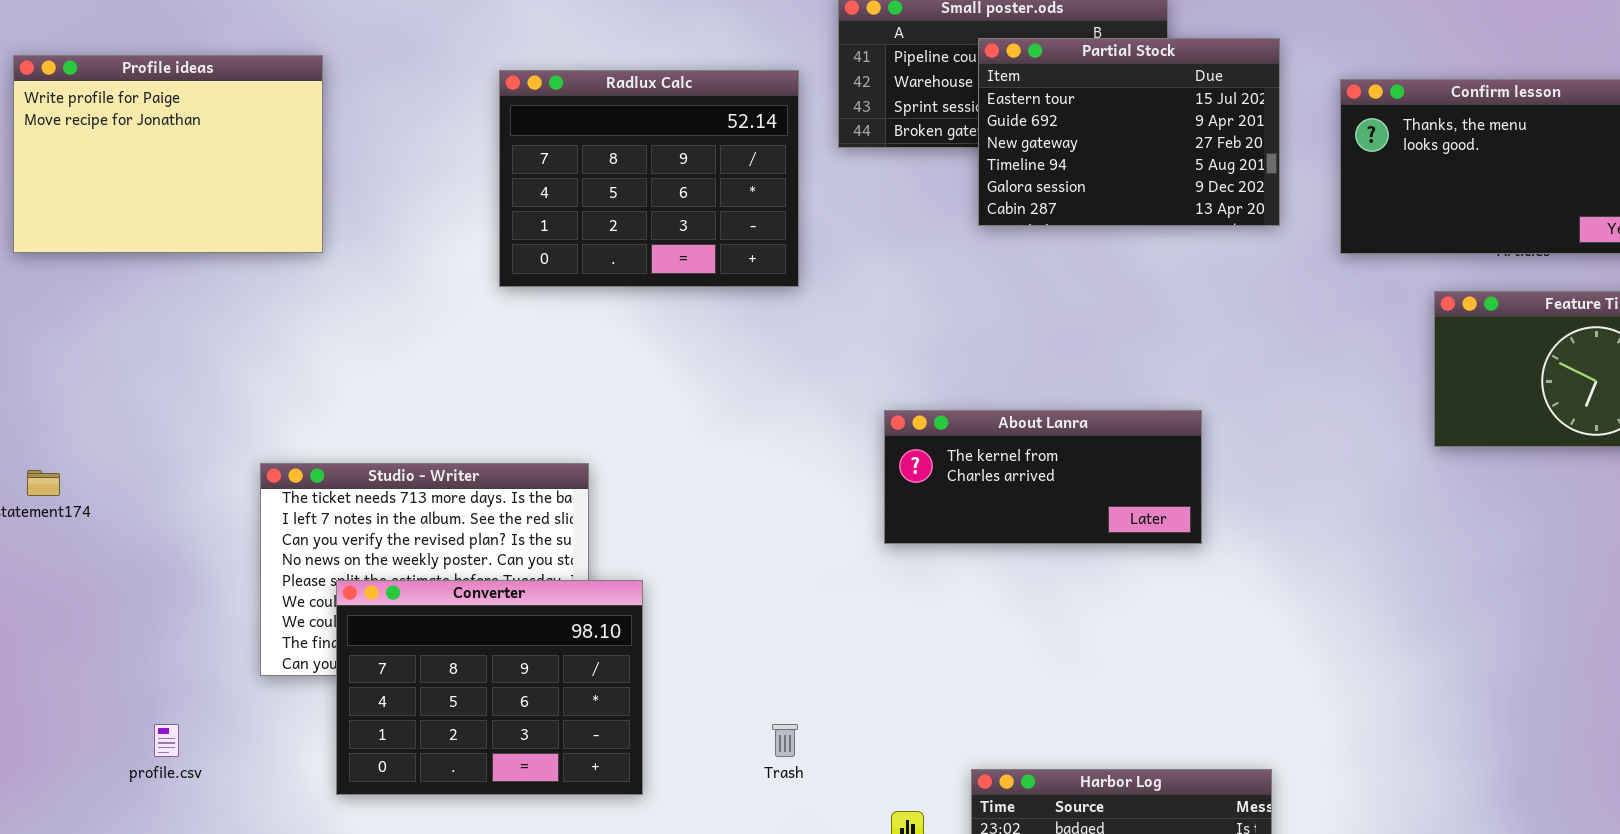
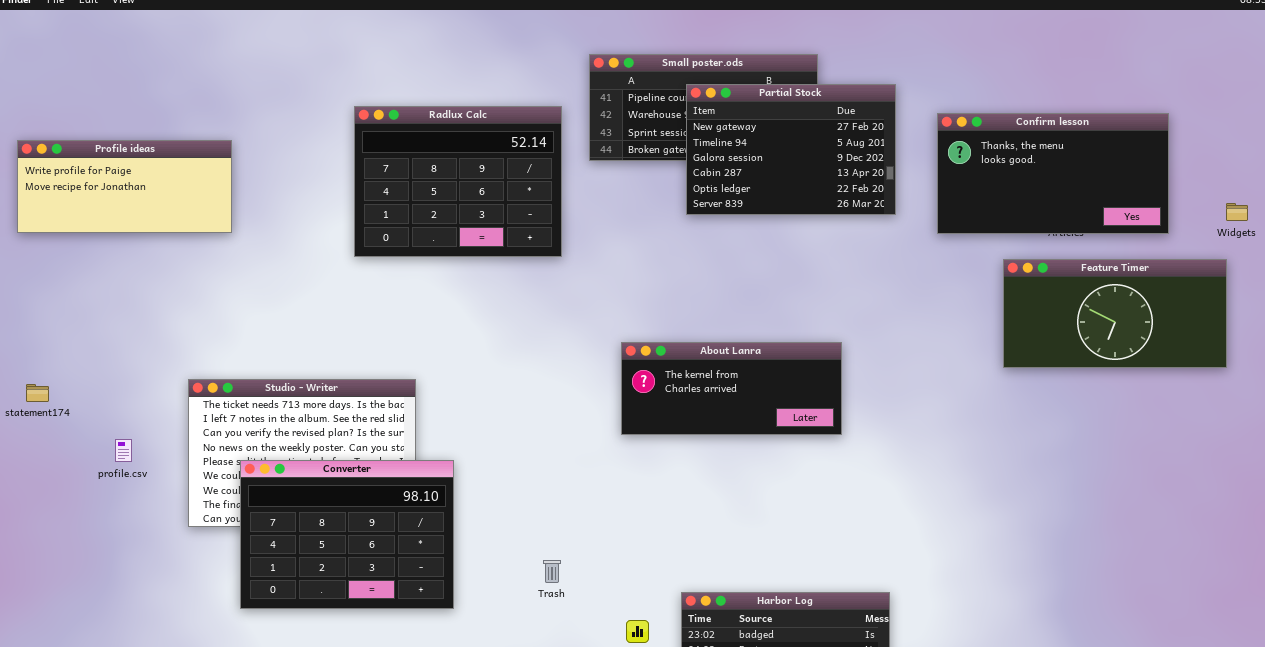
Partial Stock: [978,38,1280,226] -> [686,84,896,215], scrolled down 2 rows
Profile ideas: [13,55,323,253] -> [17,140,232,233], resized
profile.csv: [154,724,179,757] -> [115,439,132,462], moved

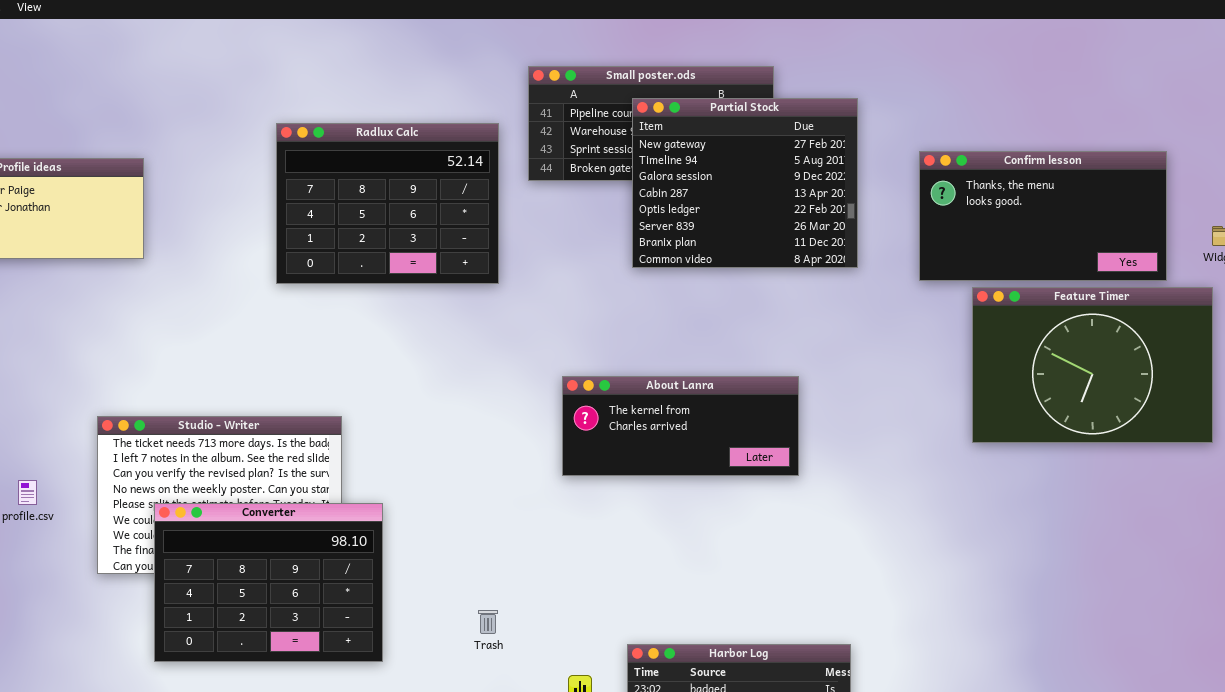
Partial Stock: [686,84,896,215] -> [632,98,858,268], resized
Confirm lesson: [937,113,1169,234] -> [919,151,1167,281], moved
Feature Timer: [1003,259,1227,368] -> [972,287,1213,443], resized

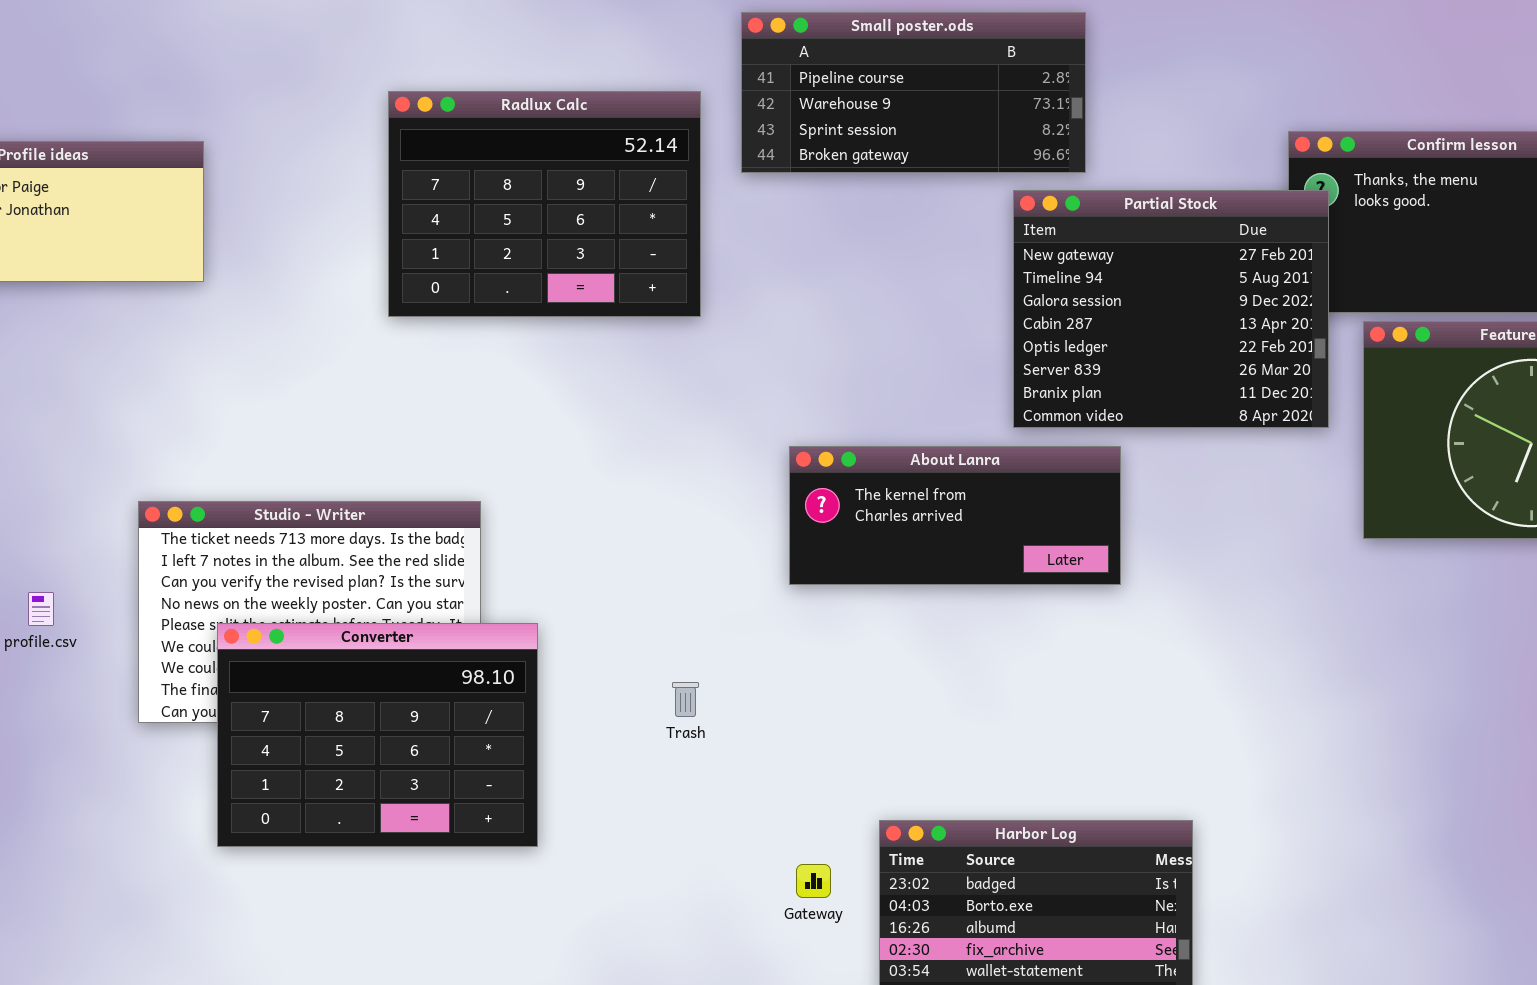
Partial Stock: [632,98,858,268] -> [1013,190,1329,428], moved
Trash: [478,610,498,634] -> [672,682,699,717], moved

